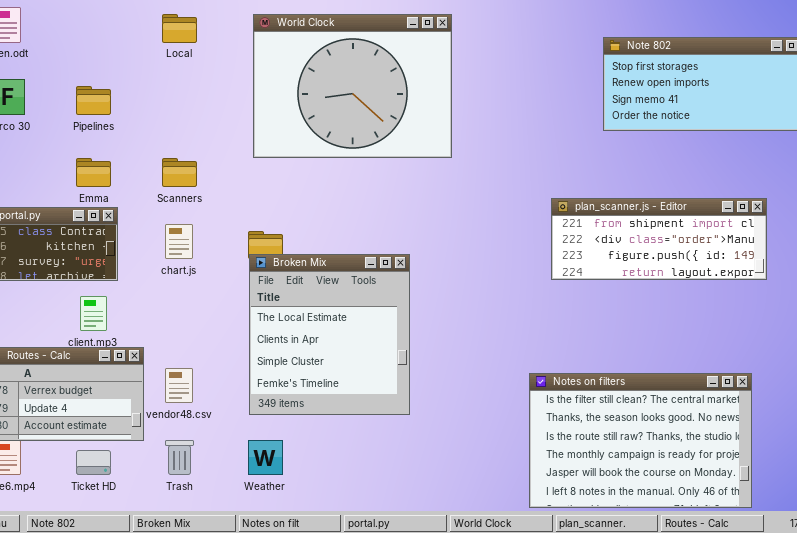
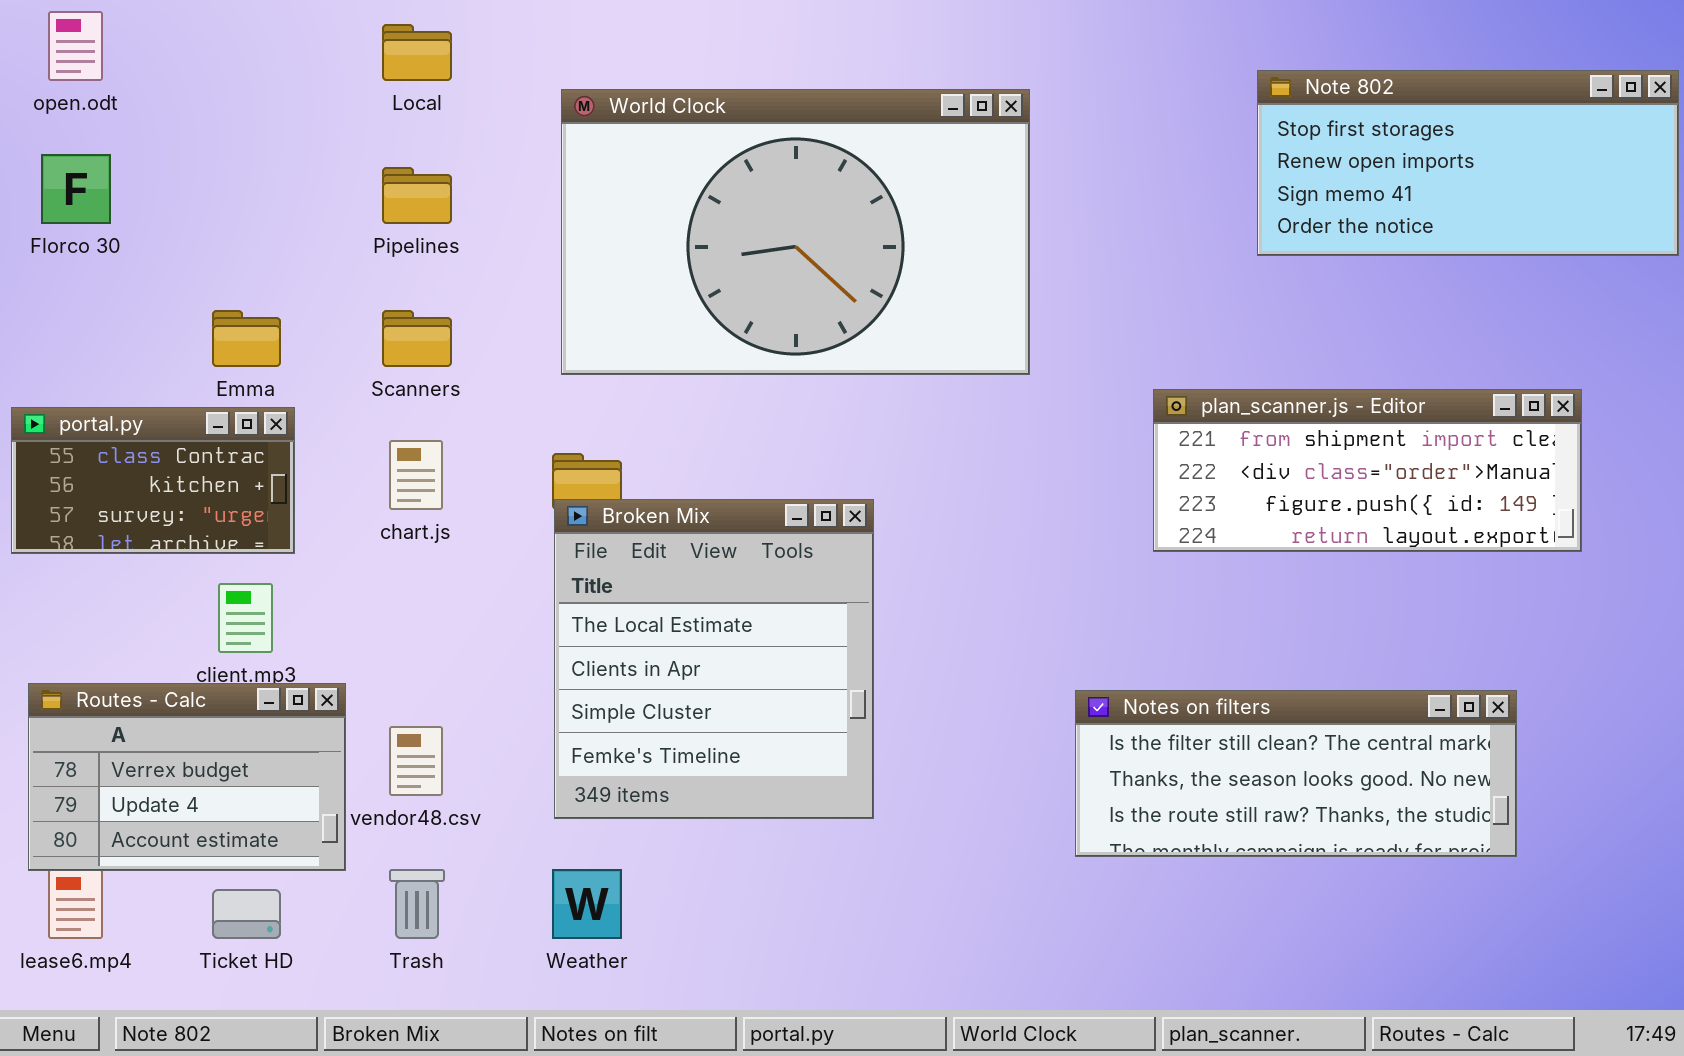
World Clock: [253,14,452,158] -> [561,89,1030,375], moved, resized
Pipelines: [76,86,111,115] -> [382,167,452,224], moved
Notes on filters: [529,373,752,508] -> [1075,690,1517,857], moved, resized

